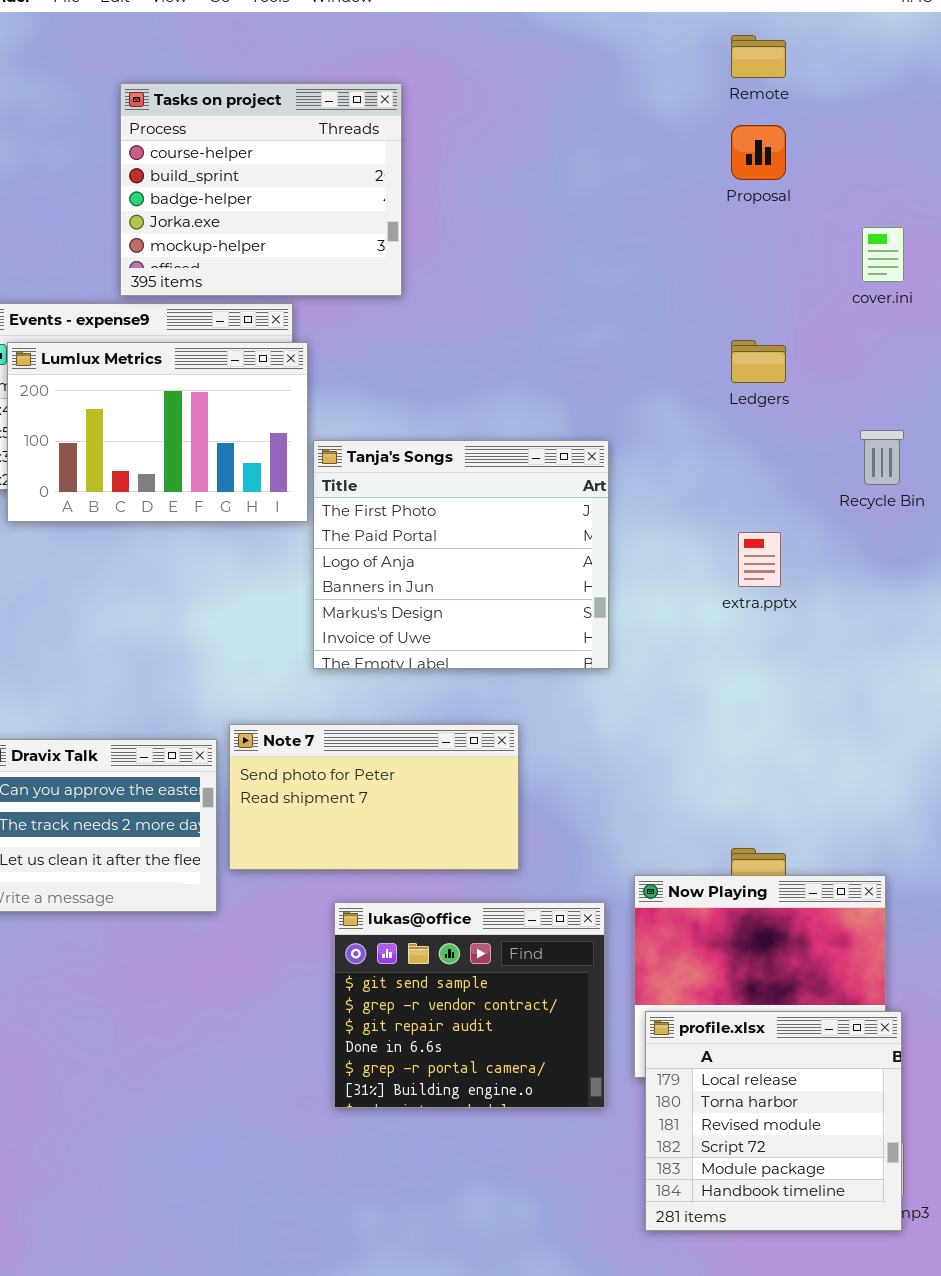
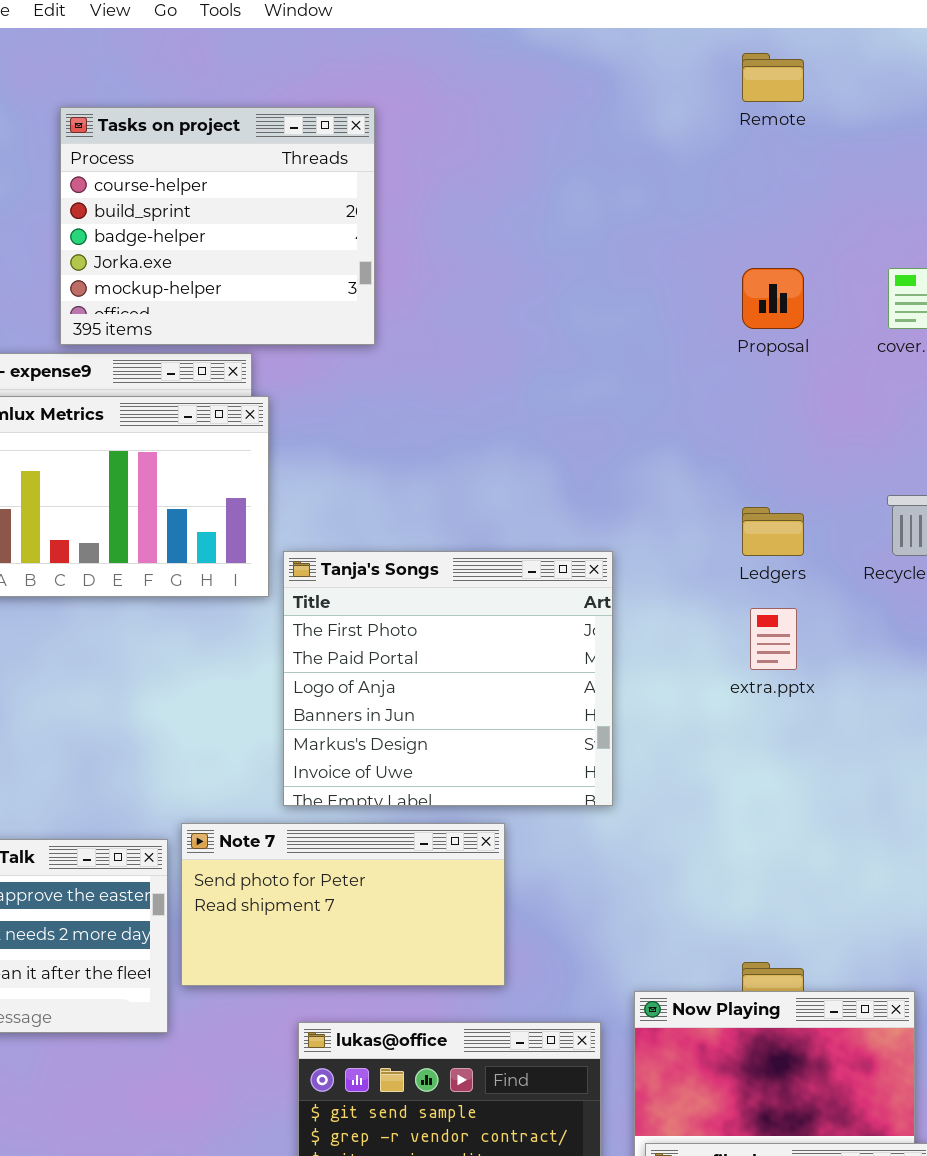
Proposal: [731,125,786,180] -> [742,268,804,329], moved
Ledgers: [731,340,786,383] -> [742,507,804,556], moved
Tanja's Songs: [313,440,609,669] -> [283,551,613,806], moved

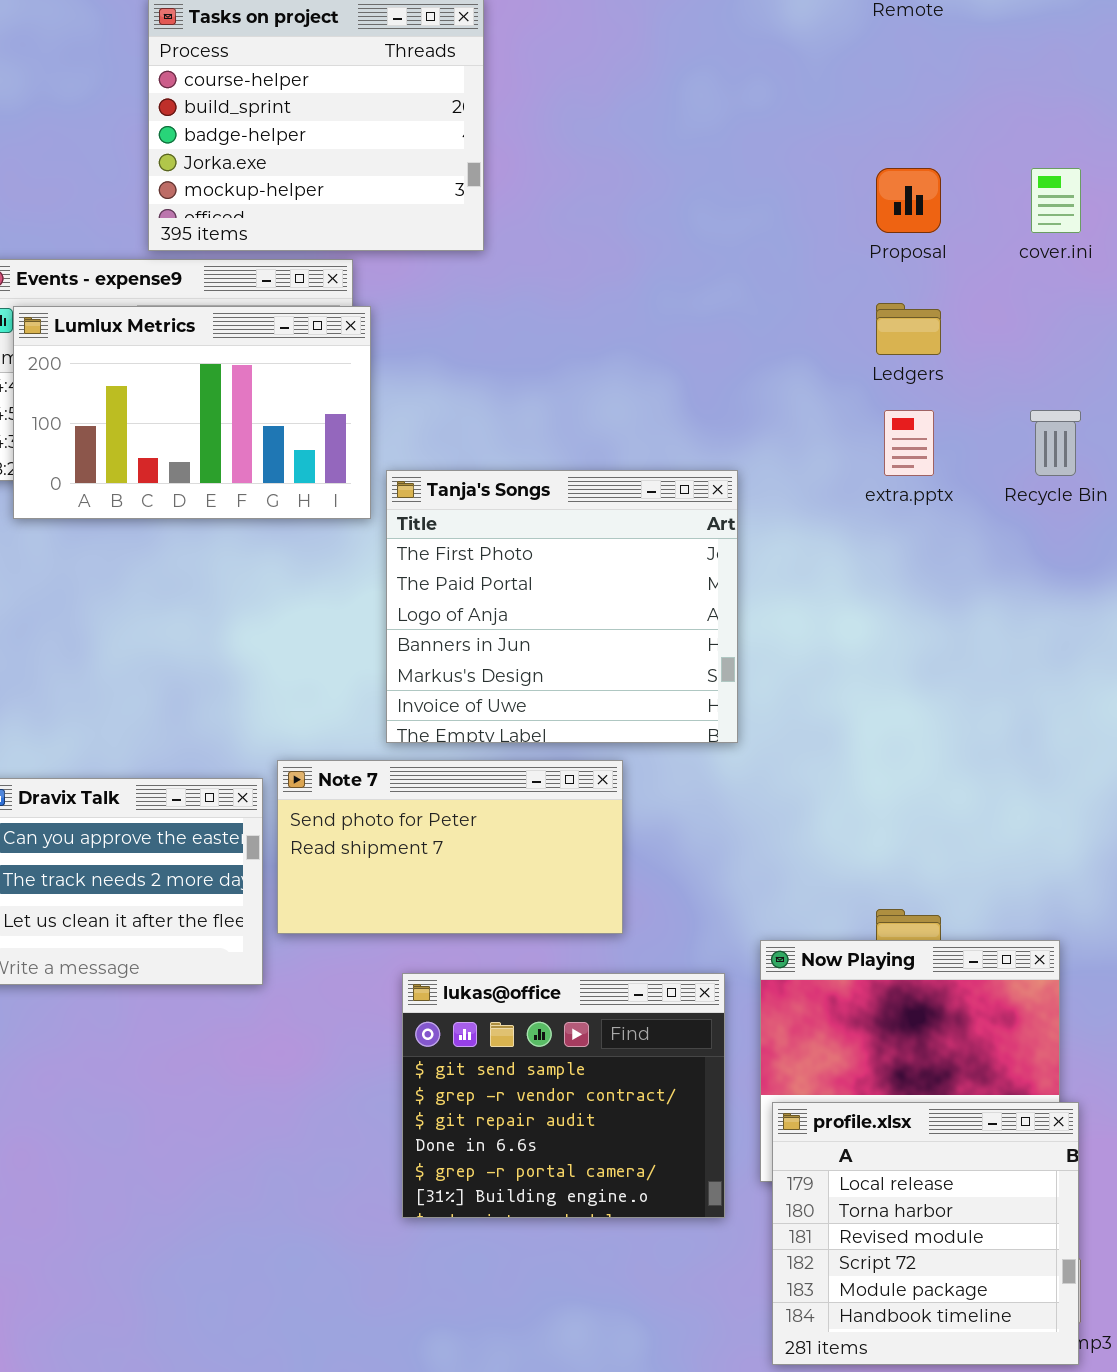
Ledgers: [742,507,804,556] -> [876,303,941,355], moved
extra.pptx: [750,608,797,670] -> [884,410,934,476], moved

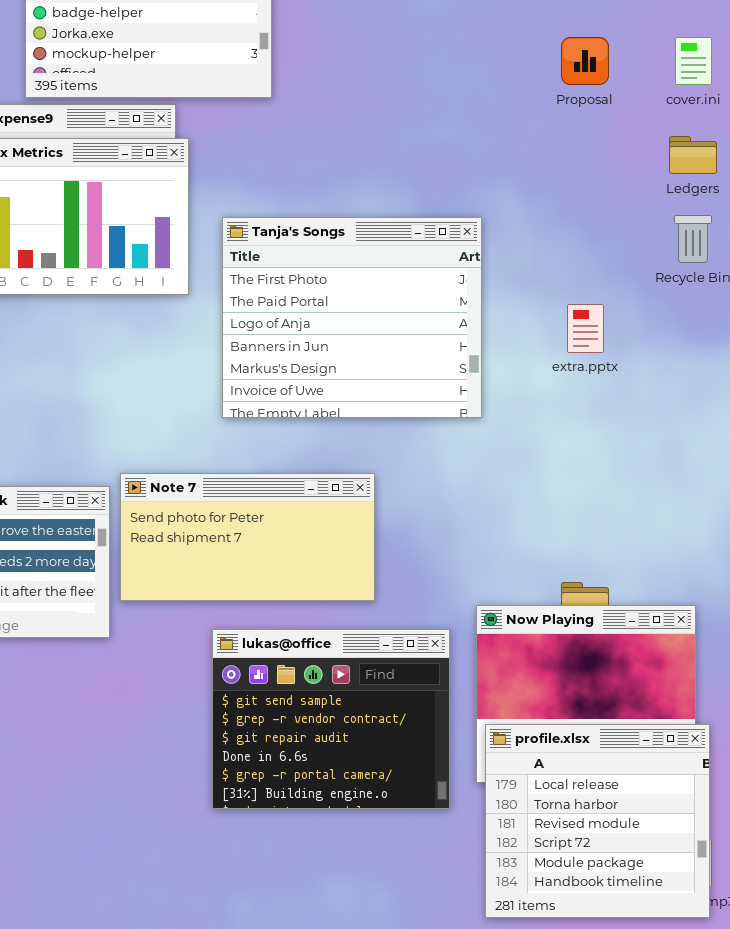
Ledgers: [876,303,941,355] -> [669,136,717,174], moved
extra.pptx: [884,410,934,476] -> [567,304,604,353], moved
Tanja's Songs: [386,470,738,743] -> [222,217,482,418], moved

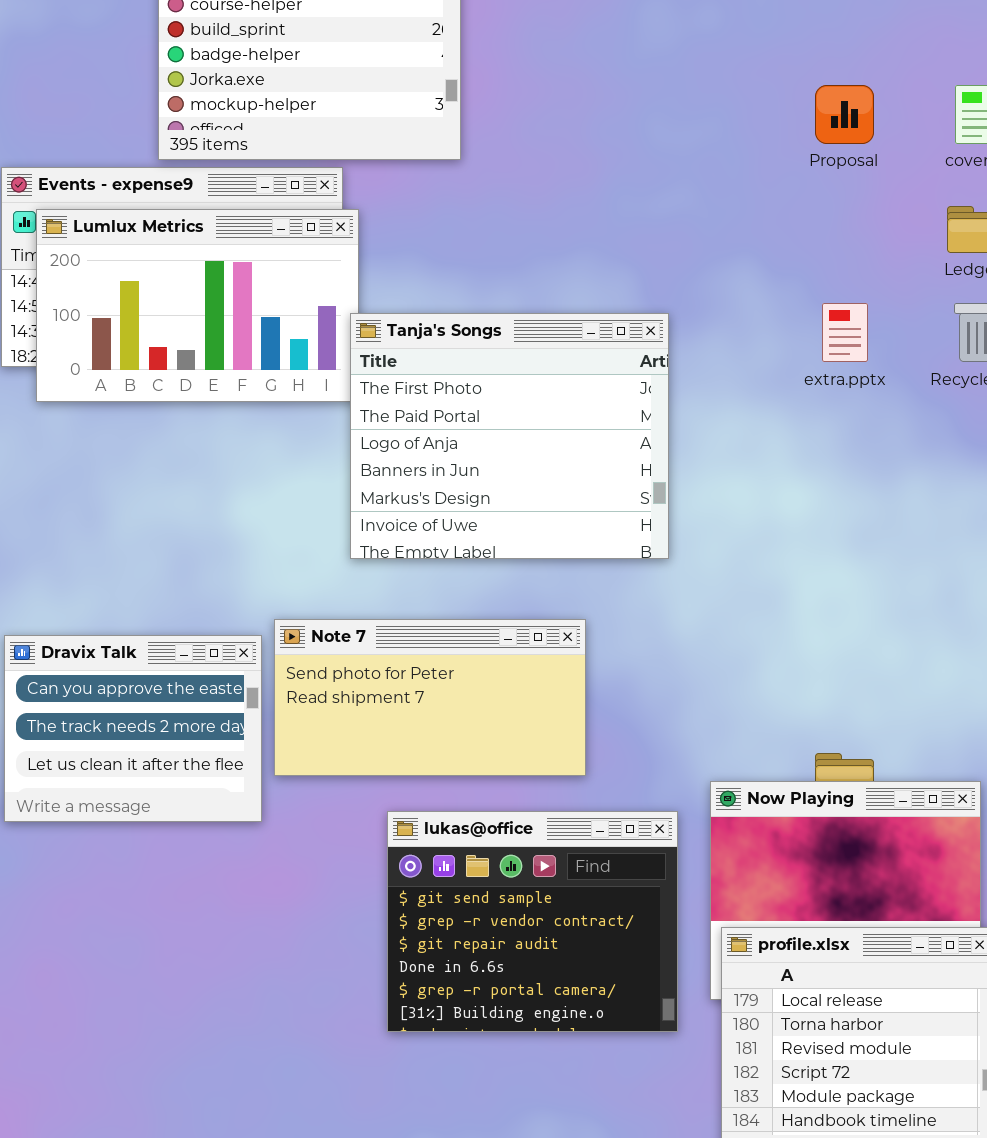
Tanja's Songs: [222,217,482,418] -> [350,313,669,559], moved
extra.pptx: [567,304,604,353] -> [822,303,868,362], moved

